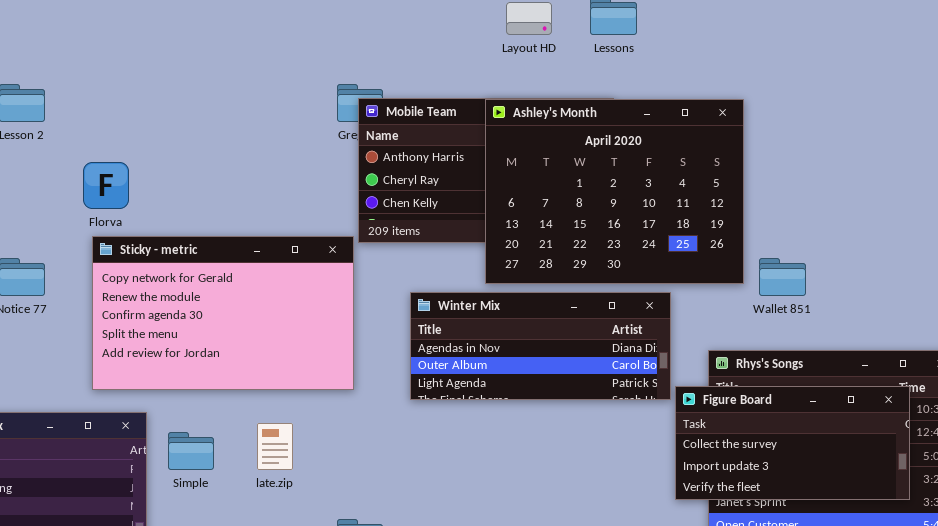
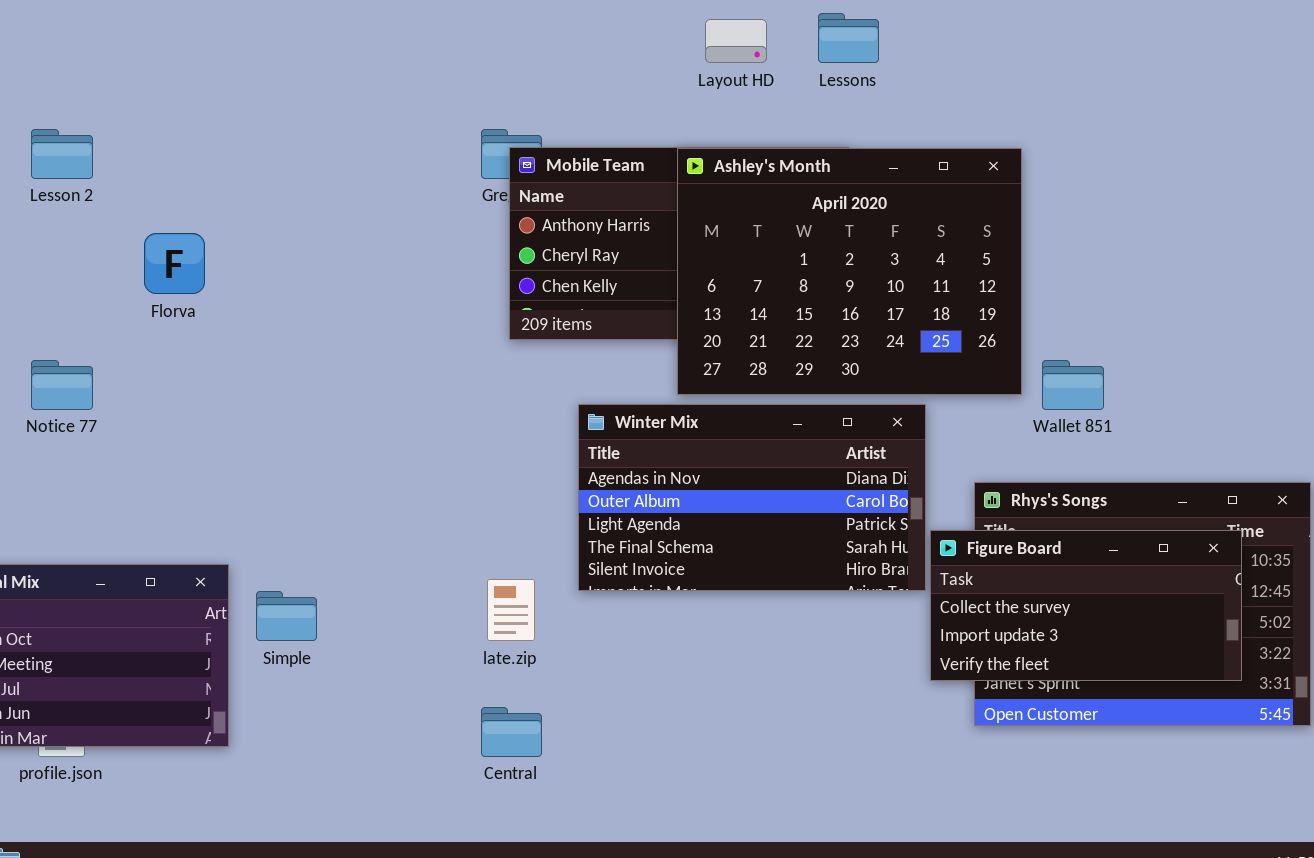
Sticky - metric: [92,236,354,390] -> none, closed
Winter Mix: [410,292,671,400] -> [578,404,926,591], resized
late.zip: [257,423,293,470] -> [487,579,535,641], moved

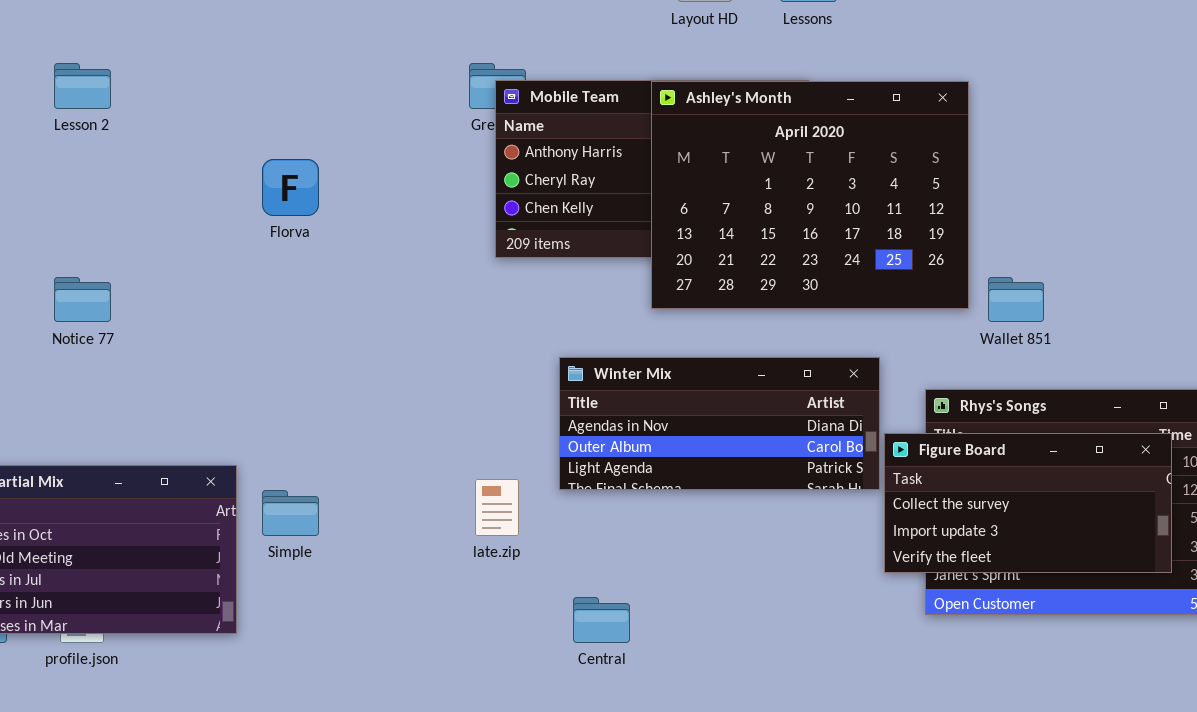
Florva: [144,233,205,294] -> [262,159,319,216], moved
Winter Mix: [578,404,926,591] -> [559,357,880,490], resized
Central: [481,707,542,757] -> [573,597,630,643], moved

